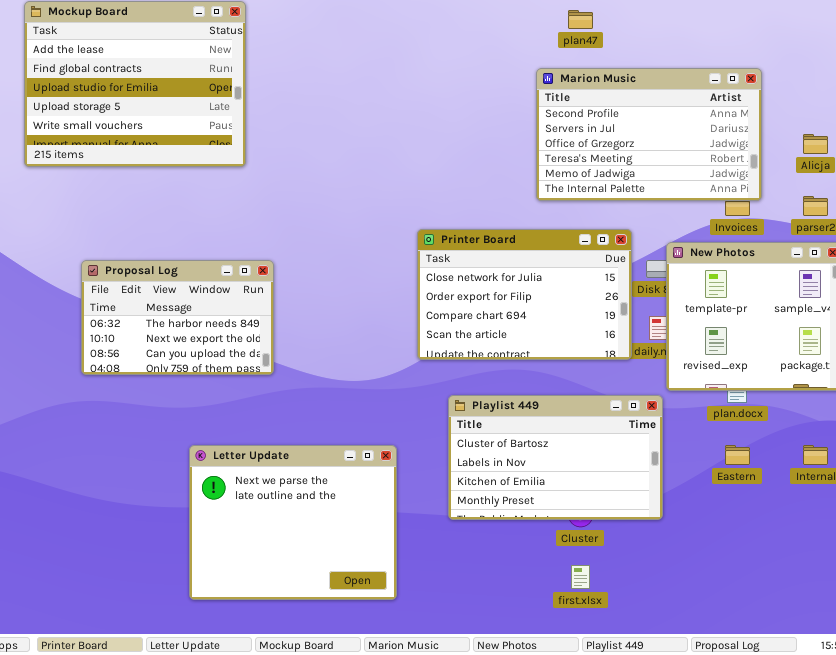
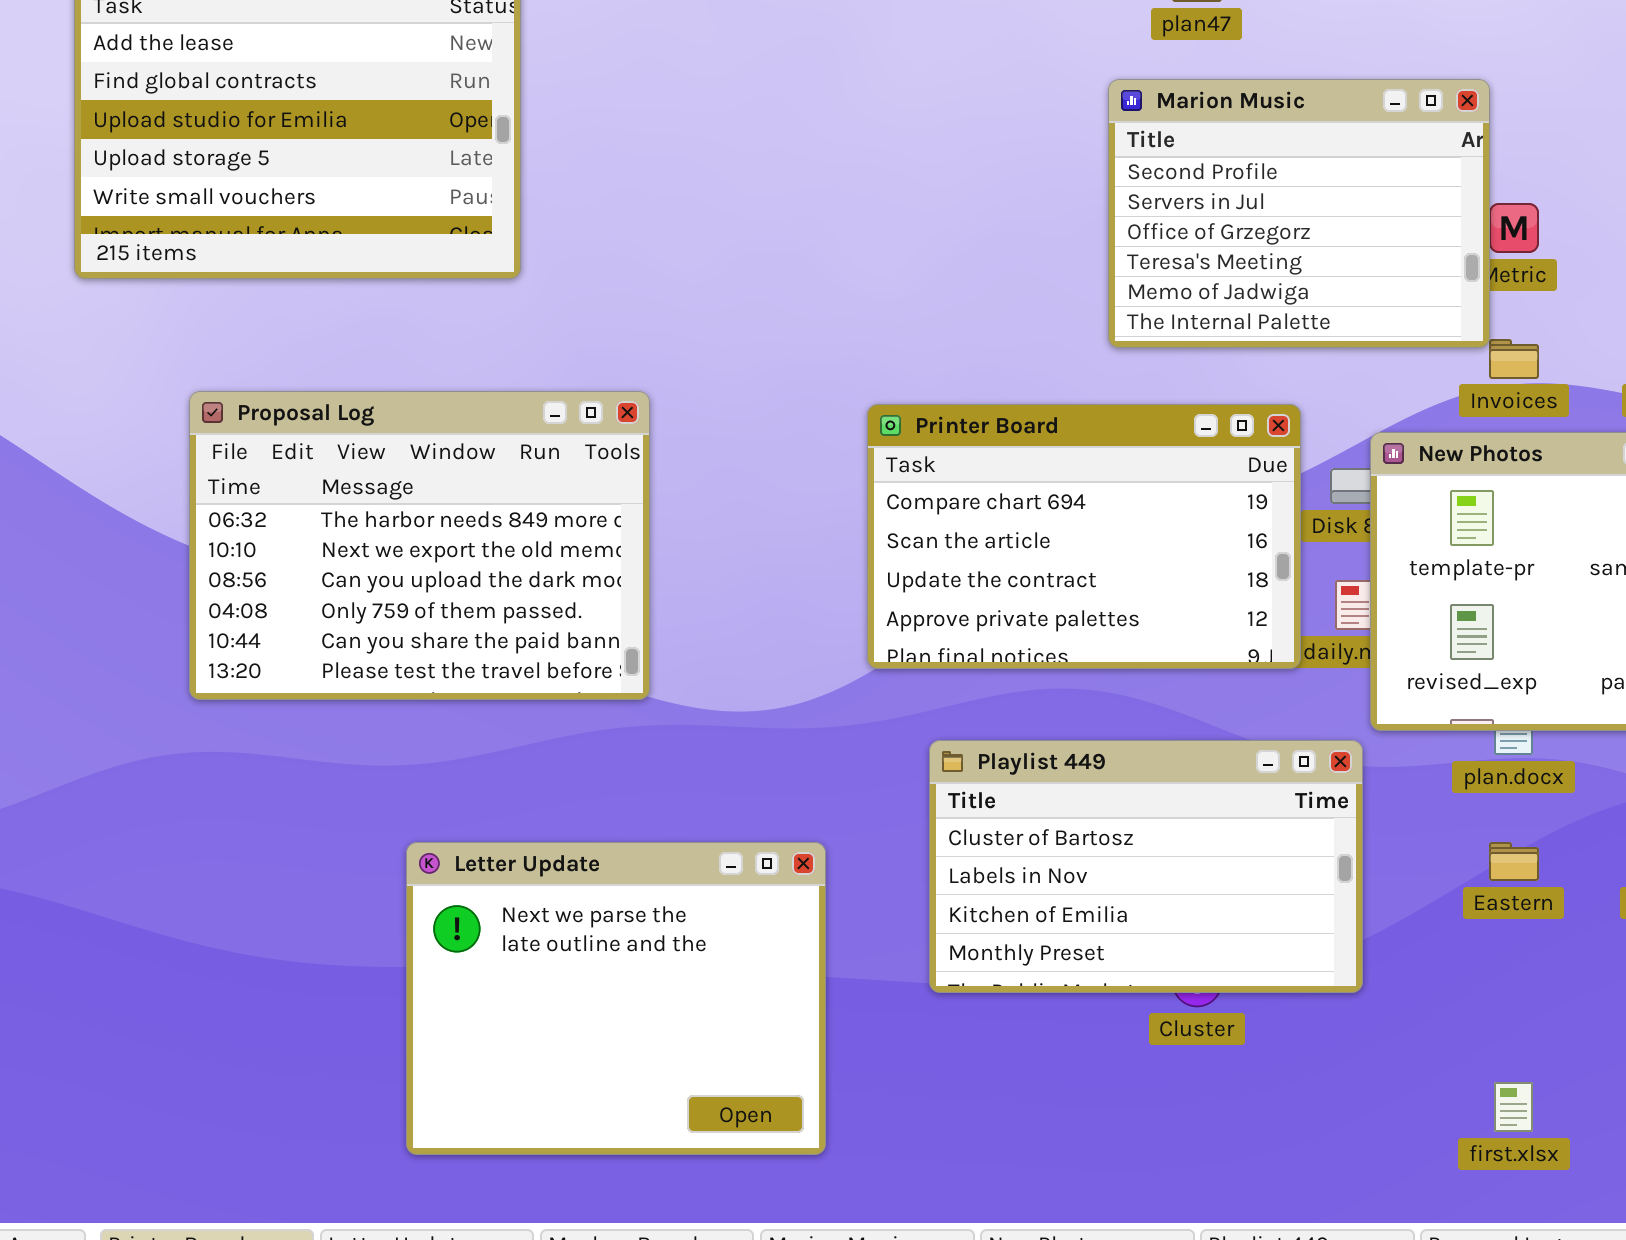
Marion Music: [536,68,762,201] -> [1108,79,1490,348], resized
Printer Board: [417,229,632,360] -> [867,404,1301,669], scrolled down 2 rows
Proposal Log: [81,260,274,375] -> [189,391,650,700], resized
first.xlsx: [571,565,590,589] -> [1494,1082,1533,1132], moved

